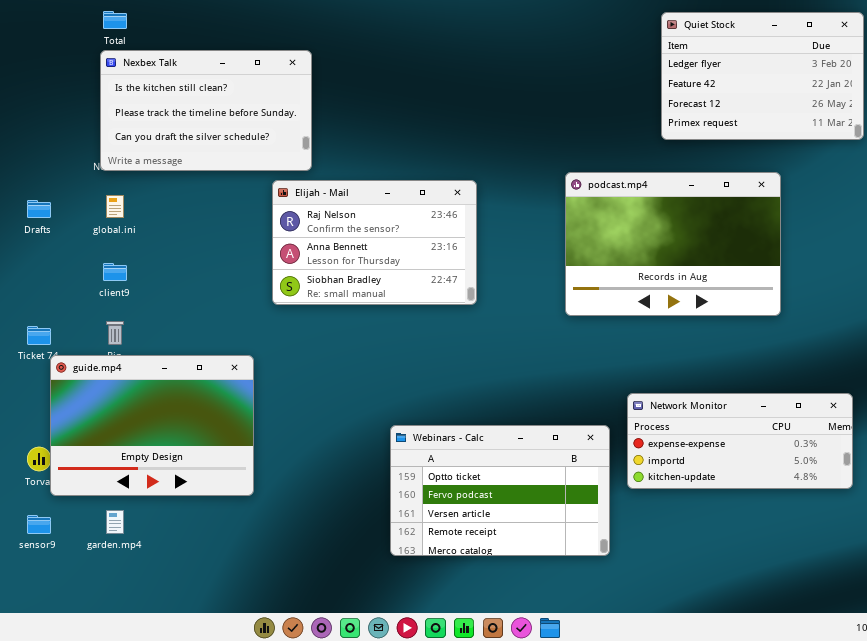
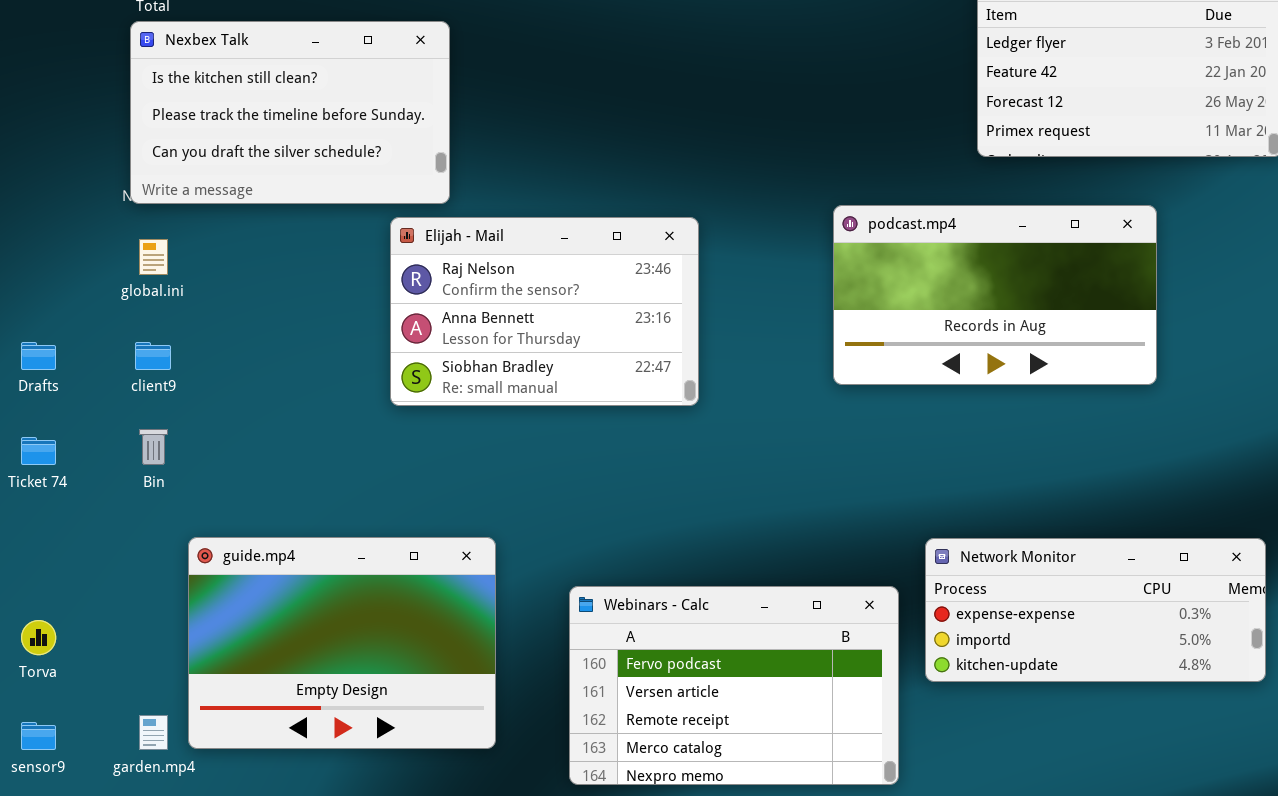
podcast.mp4: [565,172,781,316] -> [833,205,1157,385], resized
Drafts: [27,200,51,218] -> [21,342,56,370], moved
guide.mp4: [50,355,254,496] -> [188,537,496,749], moved
Webinars - Calc: [390,425,610,556] -> [569,586,899,785], scrolled down 1 row

